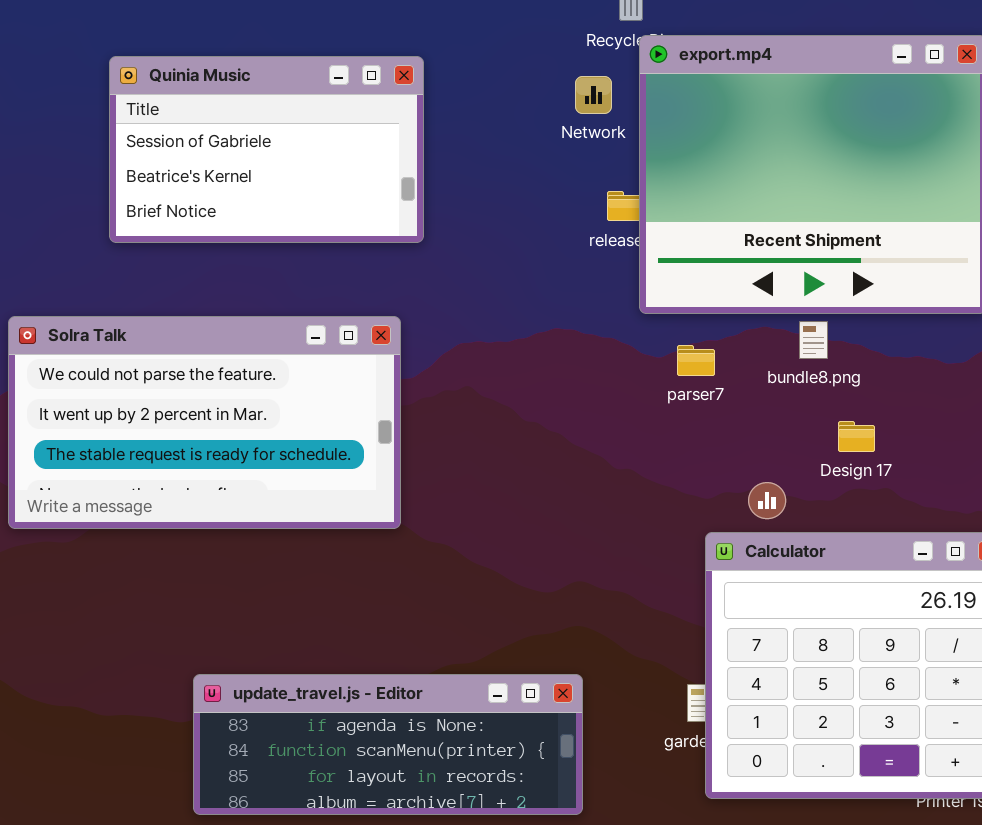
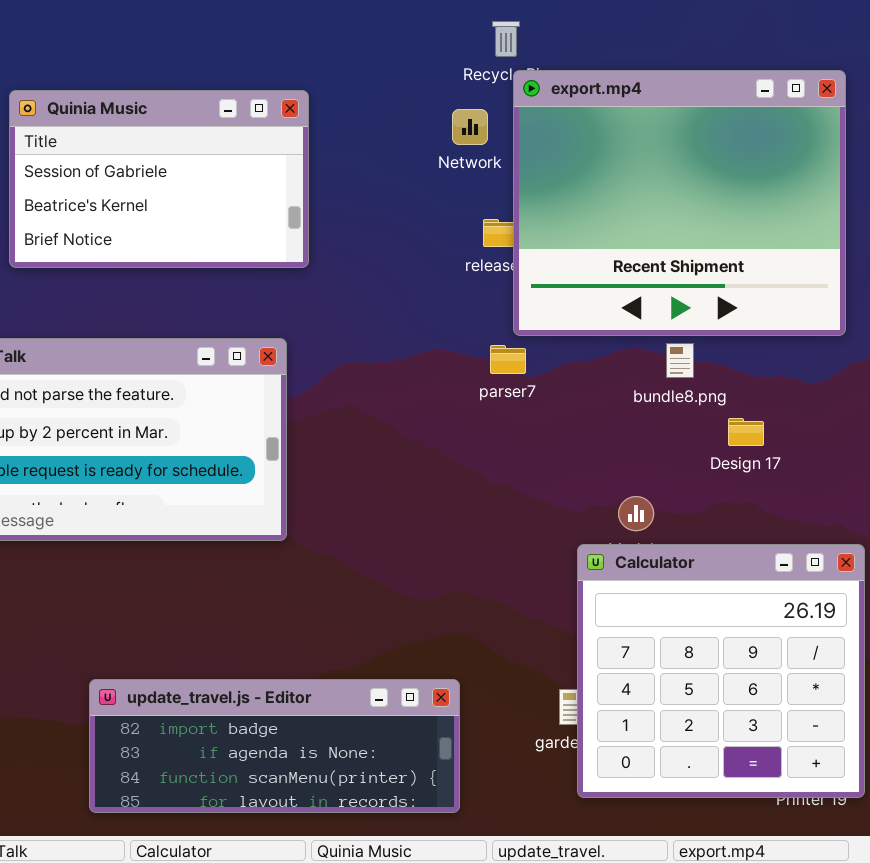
parser7: [677,345,715,376] -> [490,345,526,374], moved
Design 17: [838,421,875,452] -> [728,418,764,446], moved
update_travel.js - Editor: [193,674,583,815] -> [89,679,460,813], scrolled up 1 row

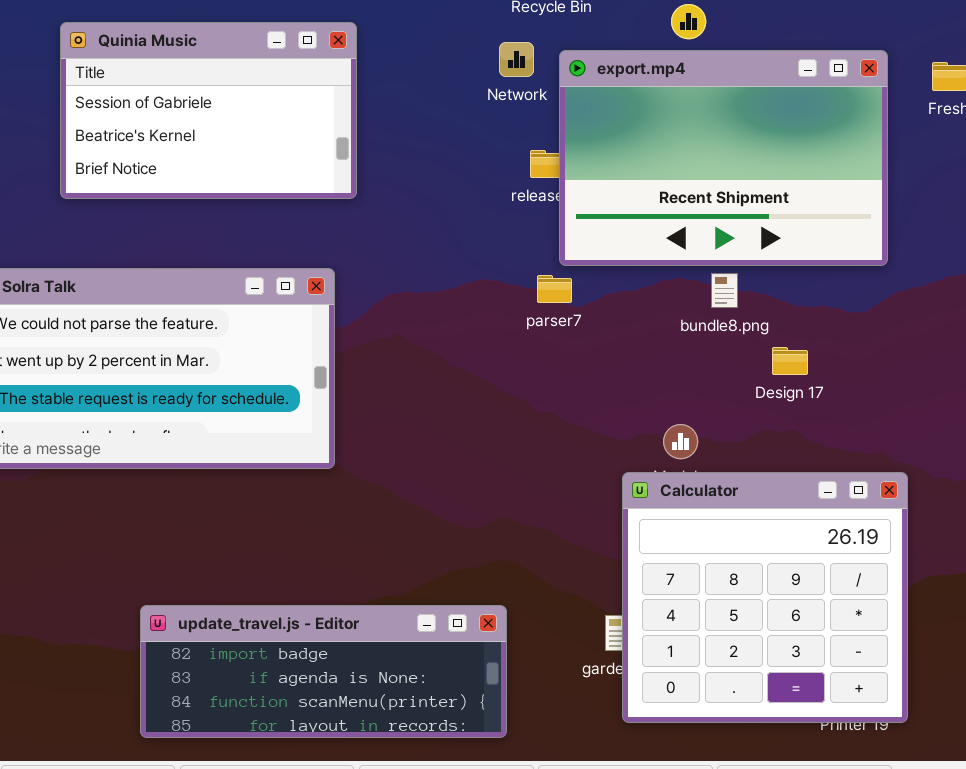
export.mp4: [513,70,846,336] -> [559,50,888,266], resized

